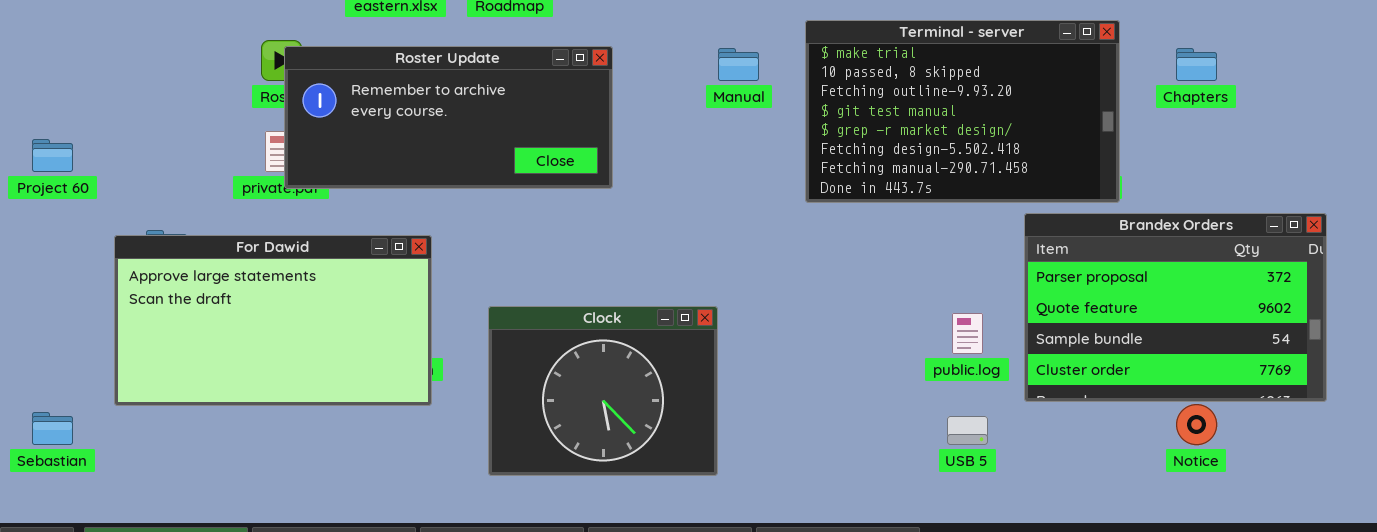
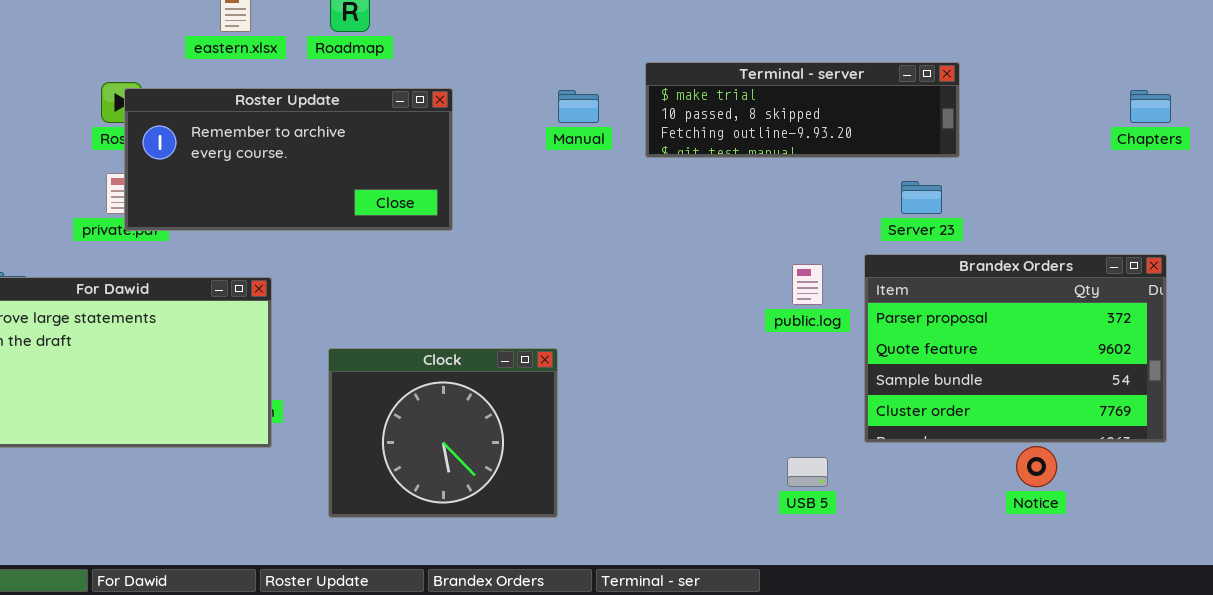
Terminal - server: [805,20,1120,203] -> [645,62,960,158], resized
Chapters: [1176,48,1217,81] -> [1130,90,1171,123], moved
public.log: [952,313,983,354] -> [792,264,823,305], moved

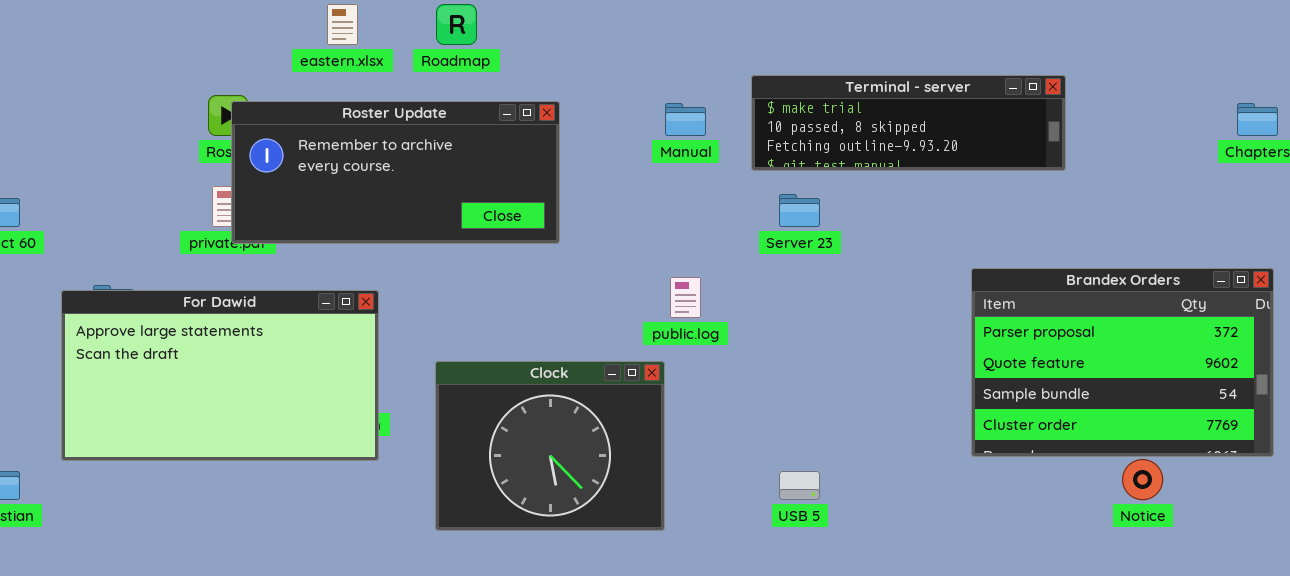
Server 23: [901,181,942,214] -> [779,194,820,227], moved
public.log: [792,264,823,305] -> [670,277,701,318], moved
USB 5: [787,457,828,487] -> [779,471,820,500], moved

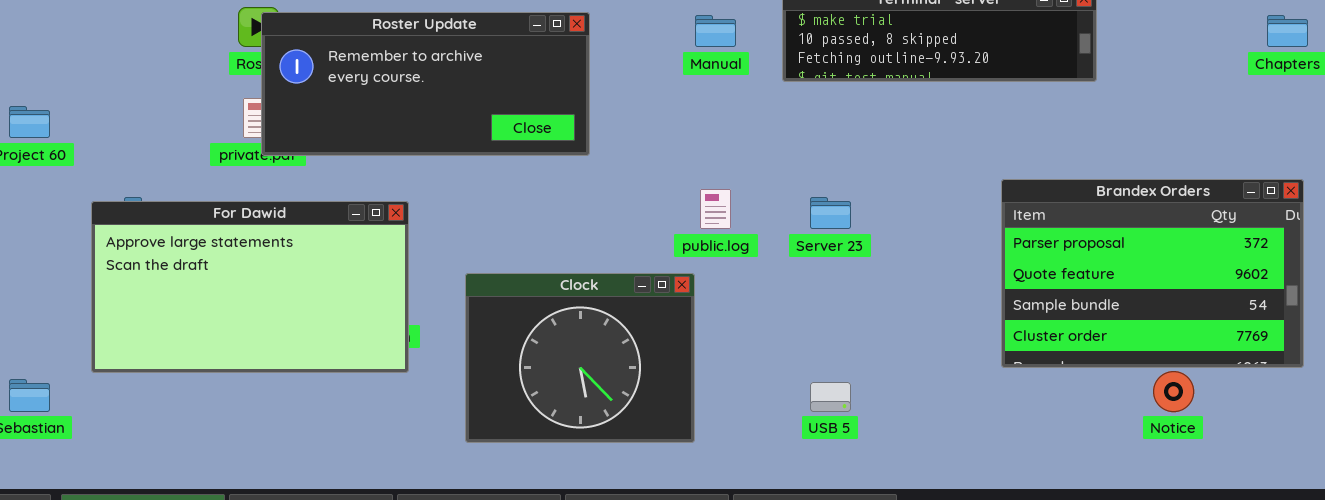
Server 23: [779,194,820,227] -> [810,197,851,229], moved

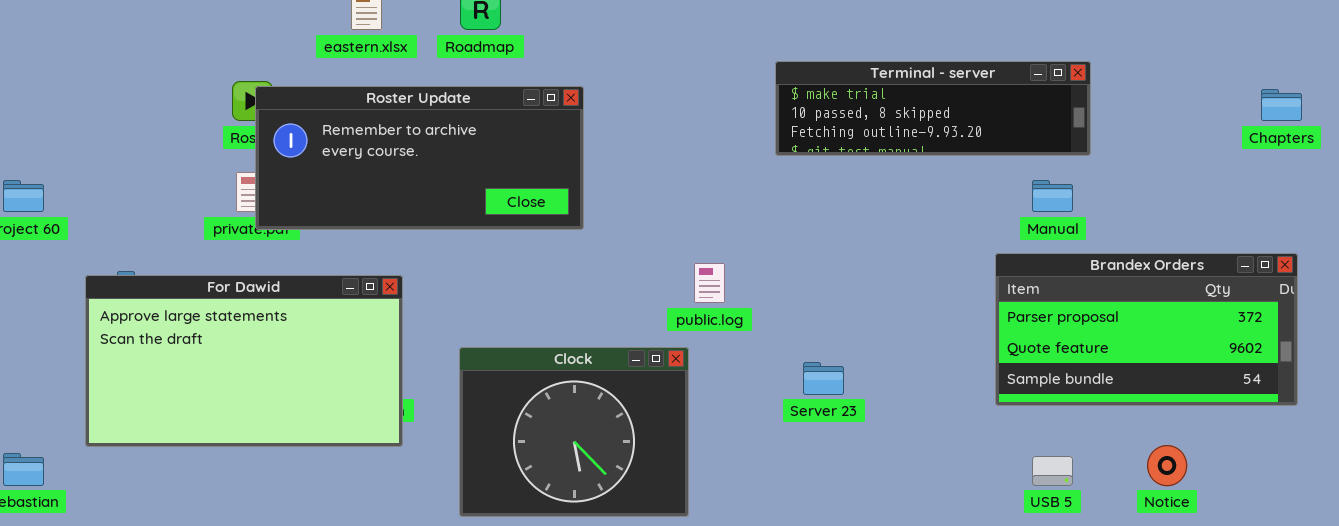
Manual: [695,15,736,47] -> [1032,180,1073,212], moved
Brandex Orders: [1001,179,1304,368] -> [995,253,1298,406], resized
Server 23: [810,197,851,229] -> [803,362,844,395], moved
USB 5: [810,382,851,412] -> [1032,456,1073,486], moved

